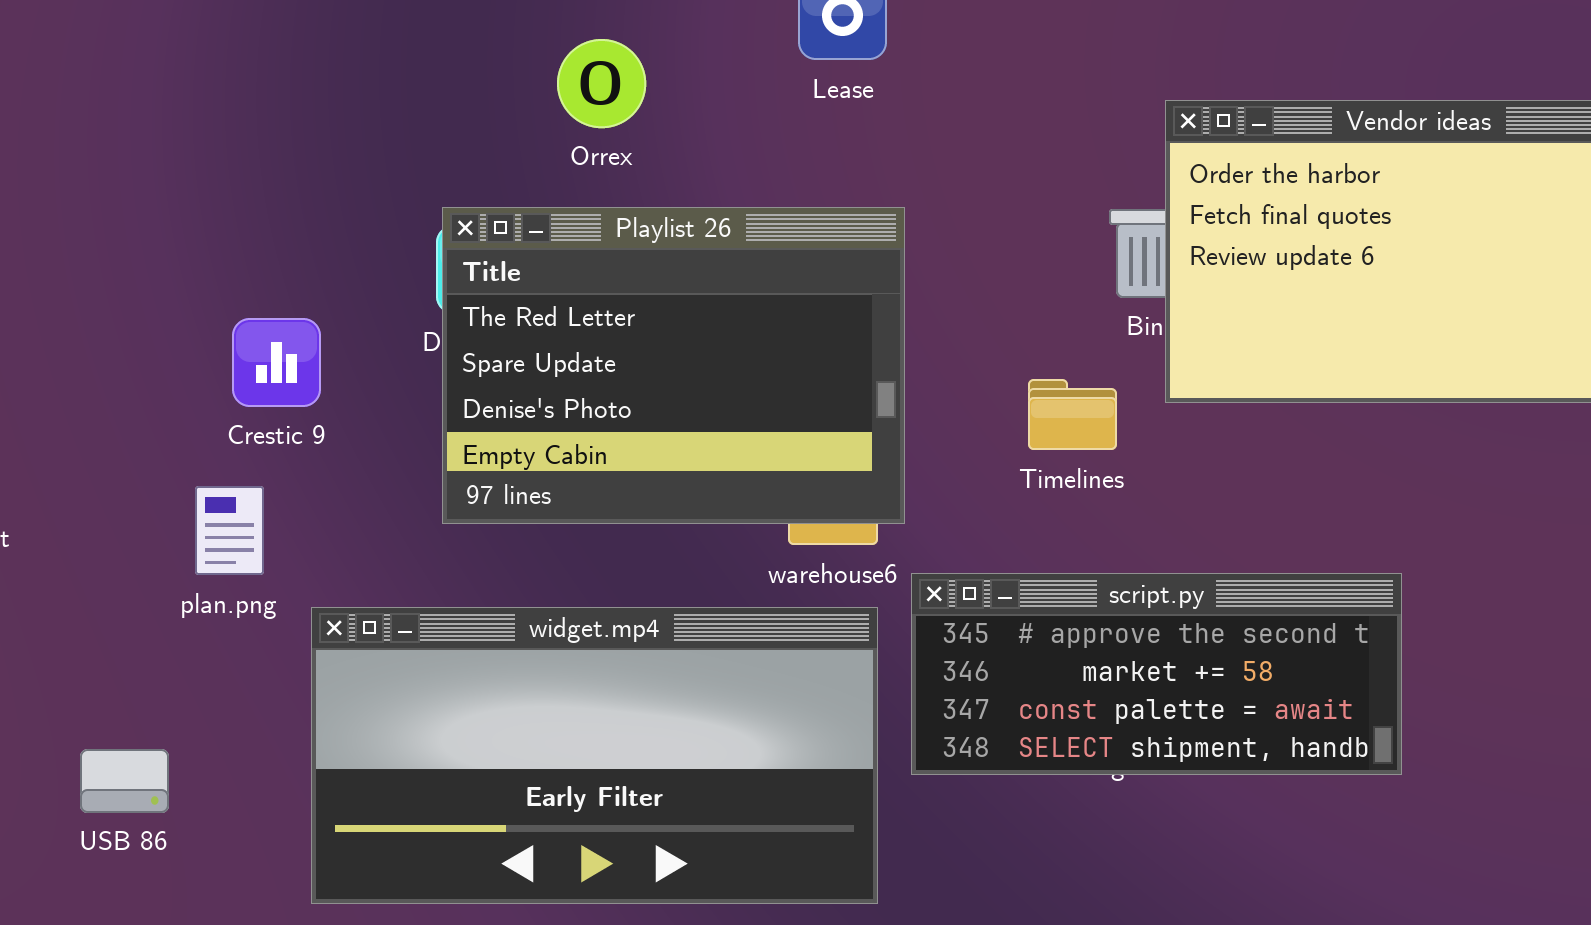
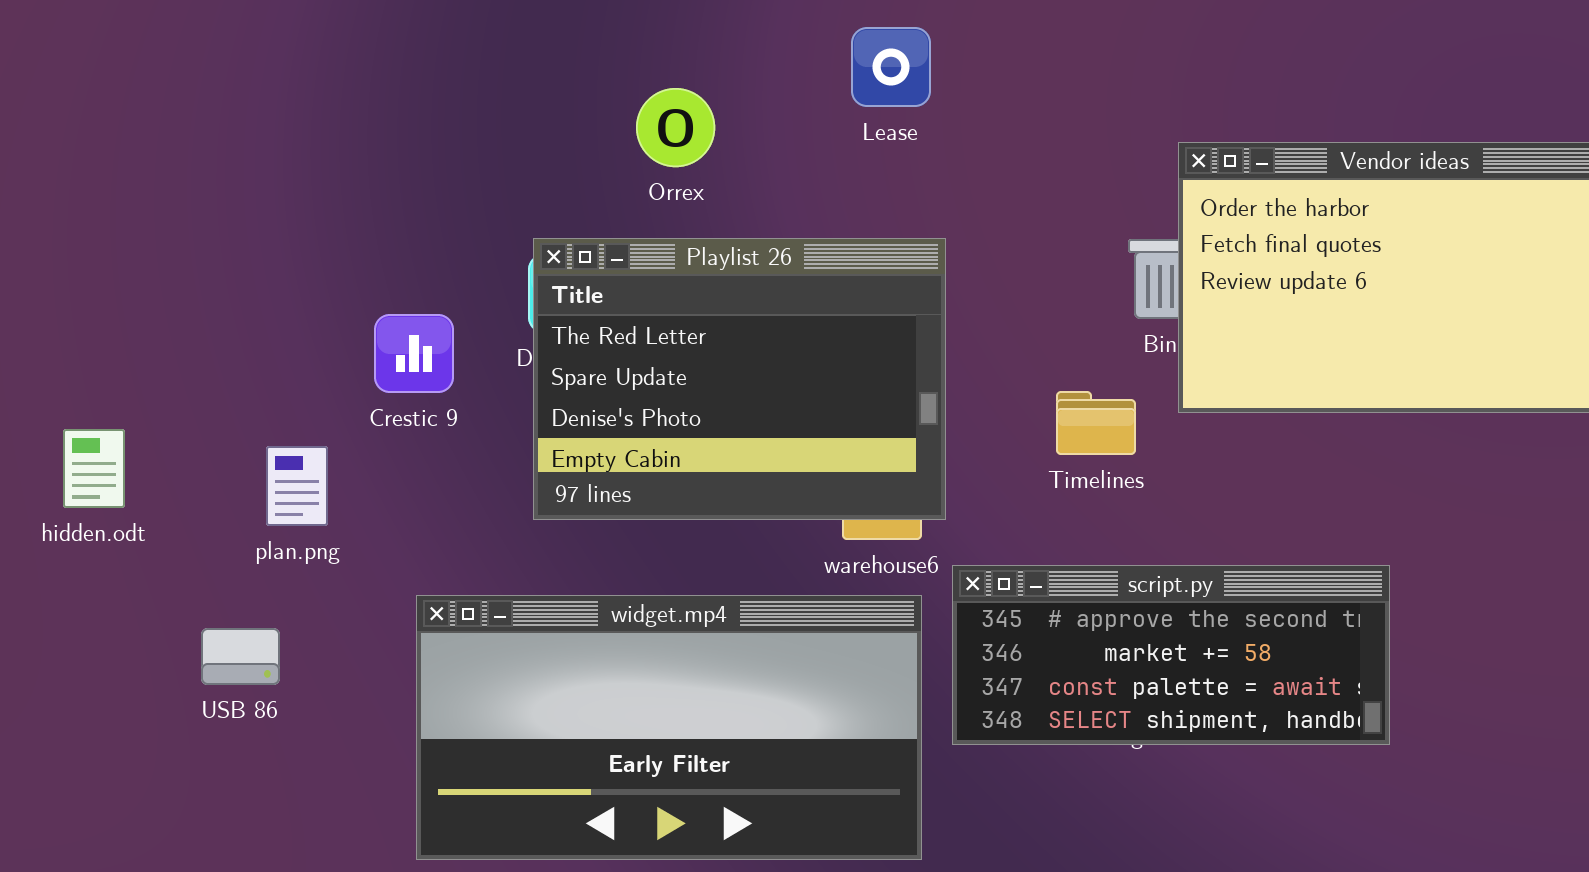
Crestic 9: [232,318,321,407] -> [374,314,454,393], moved
plan.png: [195,486,264,575] -> [266,446,328,526], moved
USB 86: [80,749,169,813] -> [201,628,280,685], moved

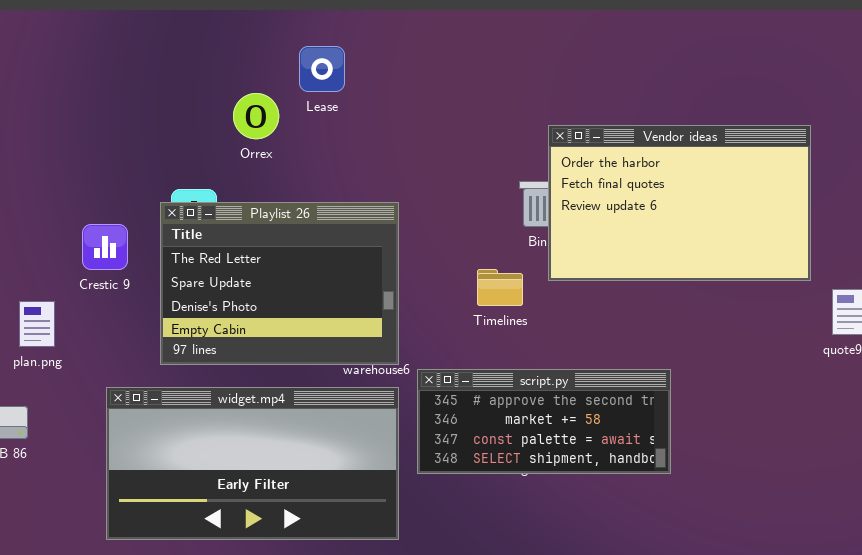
Lease: [851,27,931,107] -> [299,46,345,92], moved
Playlist 26: [533,238,946,520] -> [160,202,399,365], moved

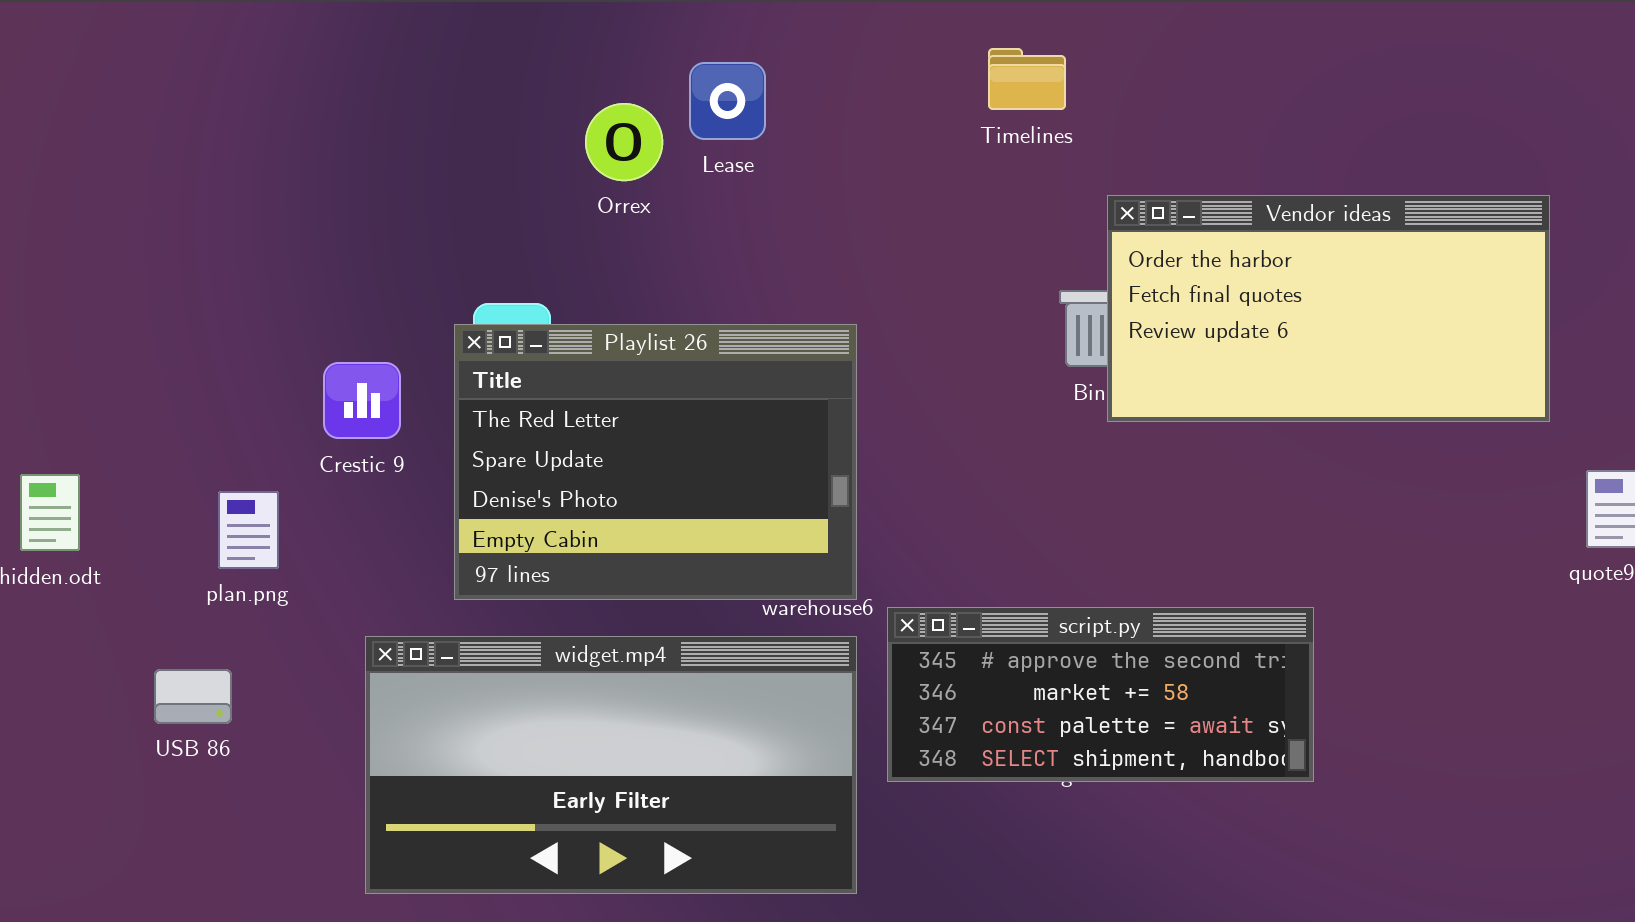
Orrex: [233,93,279,139] -> [585,103,663,181], moved
Vendor ideas: [548,125,811,281] -> [1107,195,1550,422], resized
Timelines: [477,269,523,306] -> [988,48,1066,110], moved

